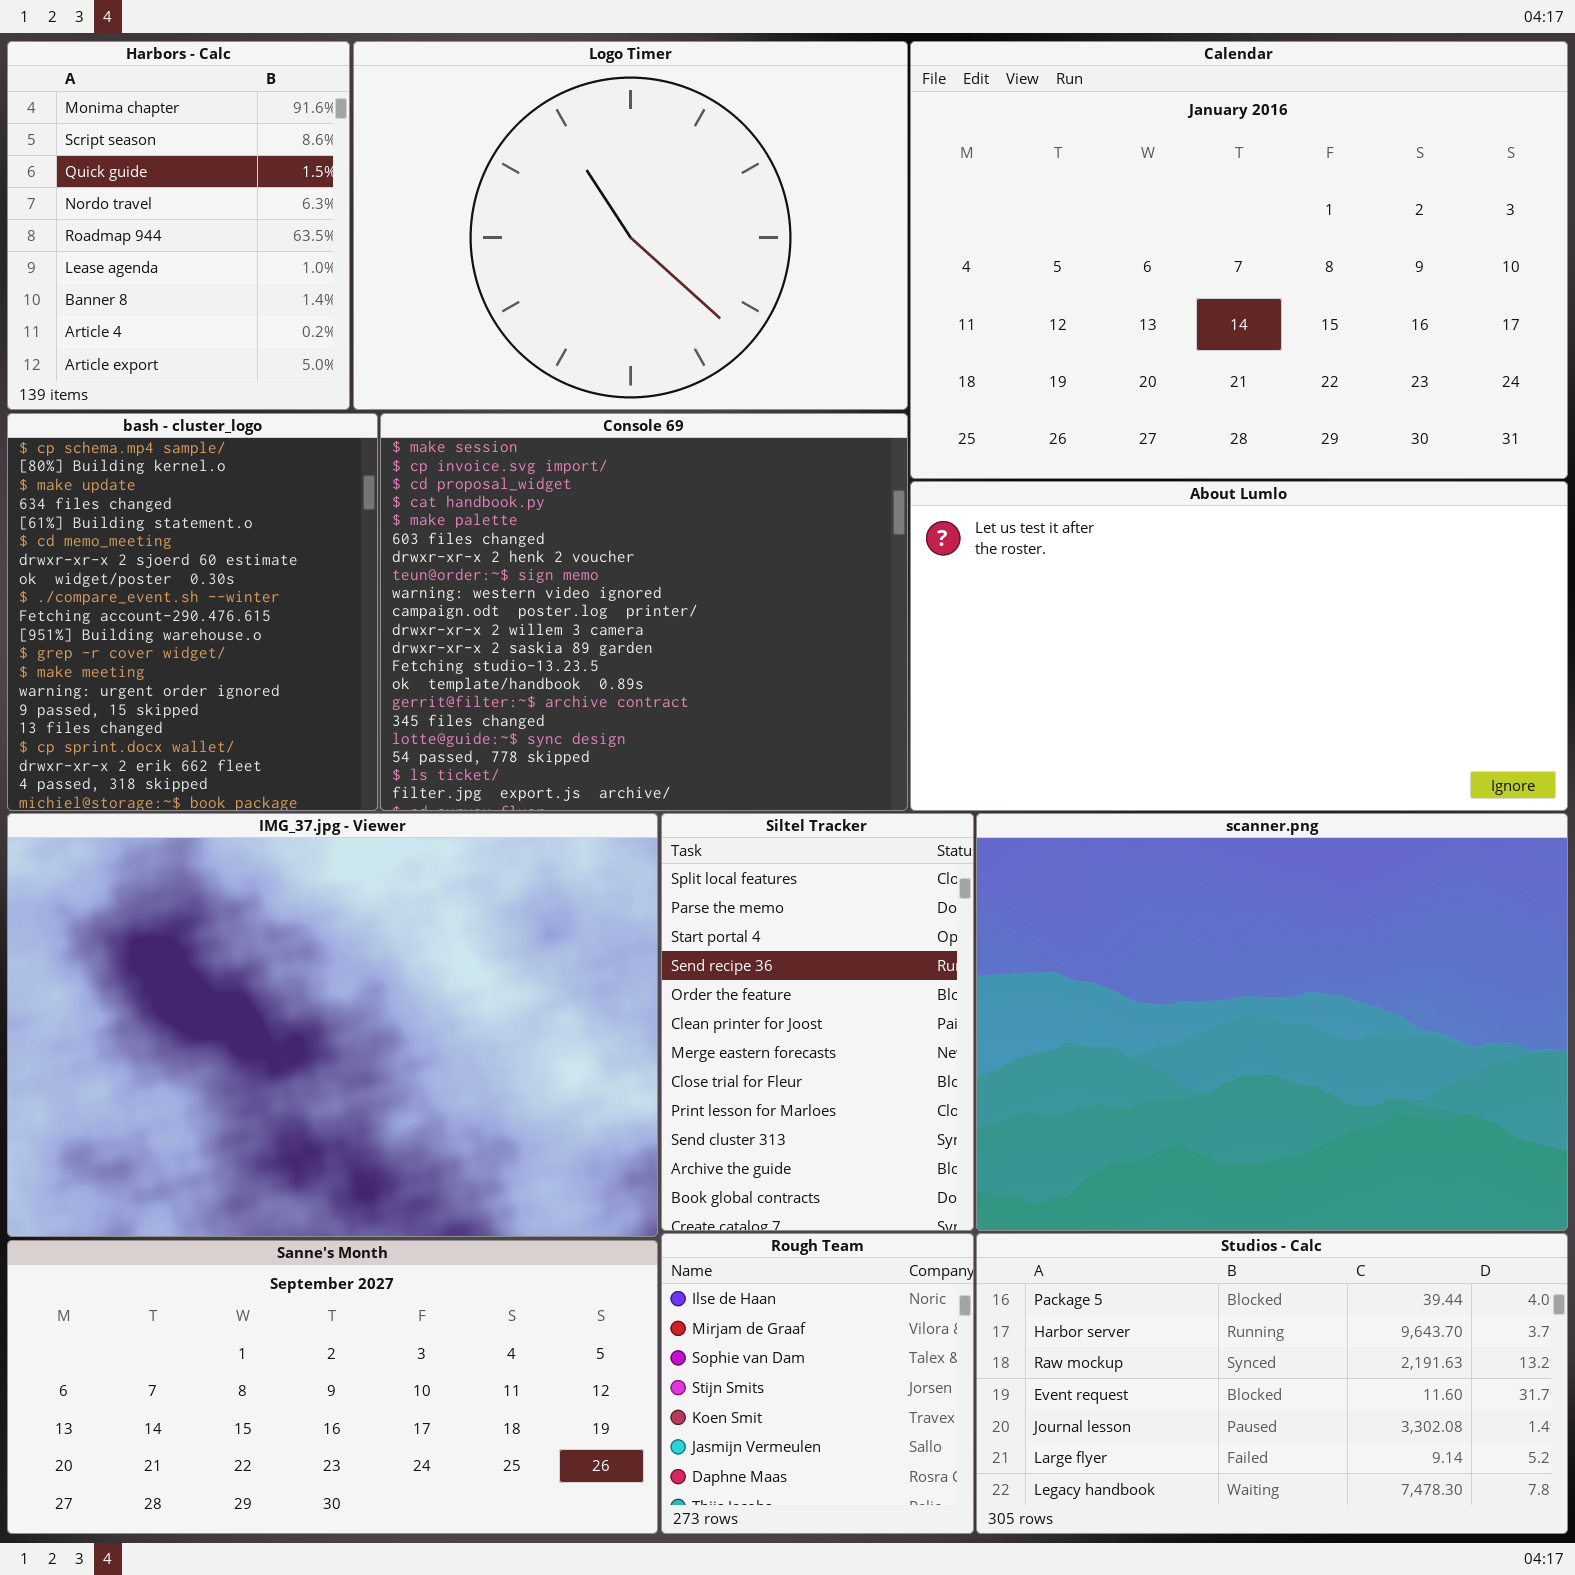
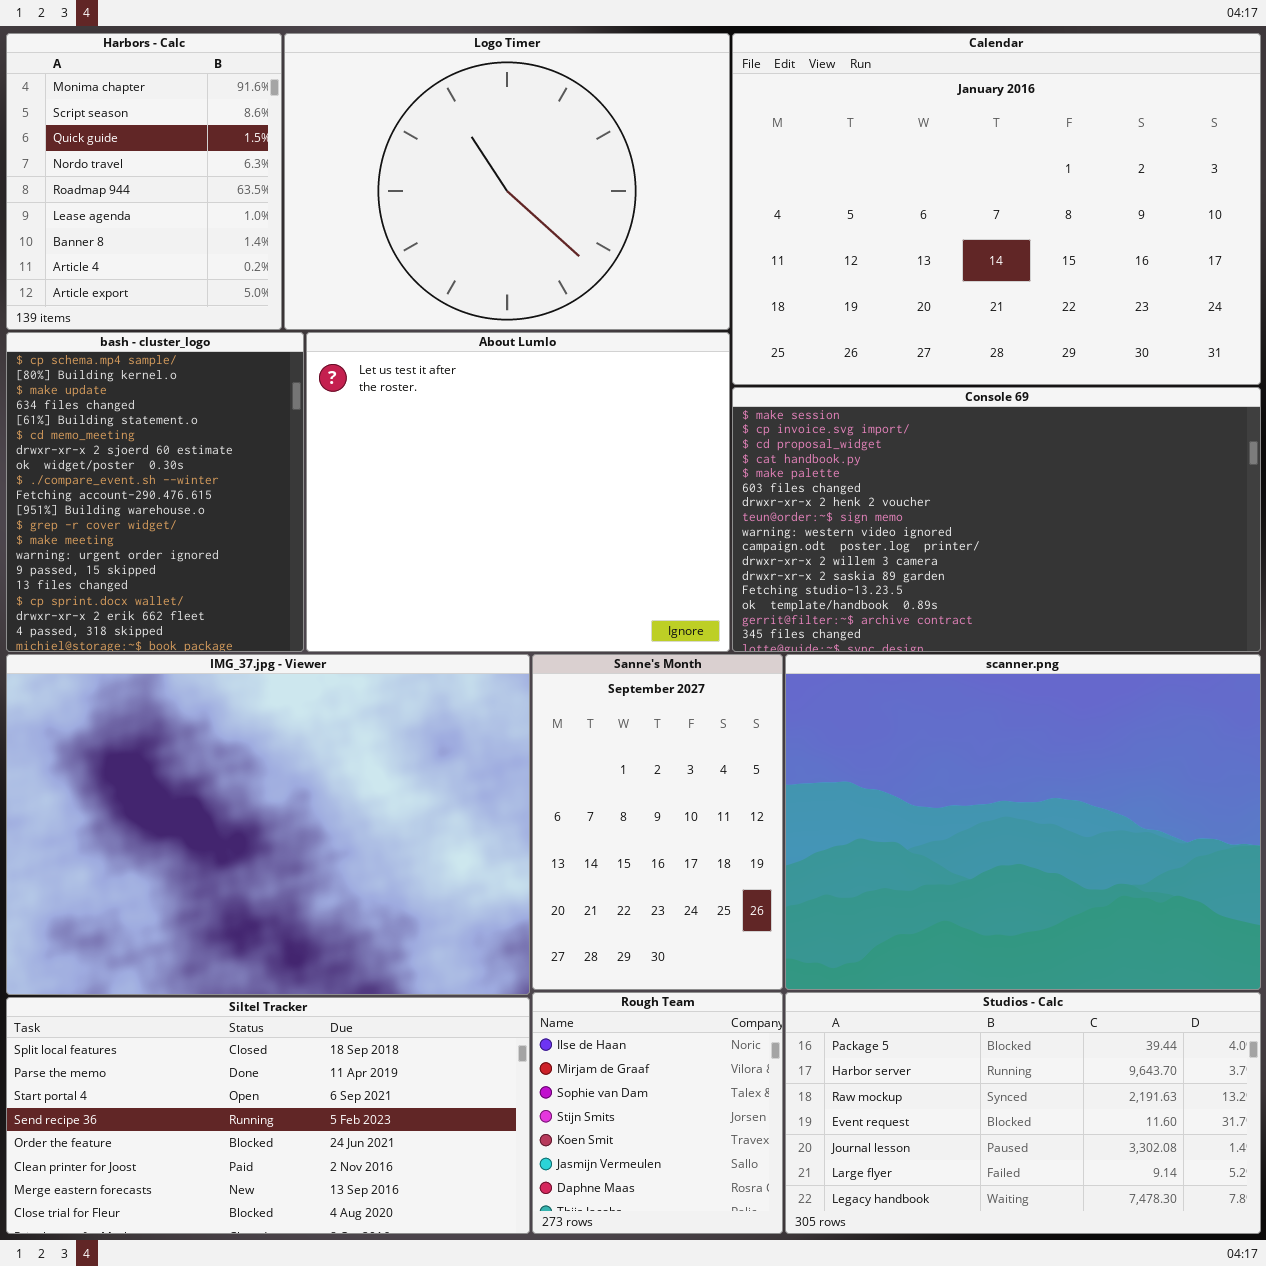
Console 69: [380,413,908,811] -> [732,387,1261,652], moved, resized
About Lumlo: [910,481,1568,811] -> [306,332,730,652], moved, resized
Siltel Tracker: [661,813,974,1231] -> [6,997,530,1234], moved, resized
Sanne's Month: [7,1240,658,1534] -> [532,654,783,990], moved, resized

